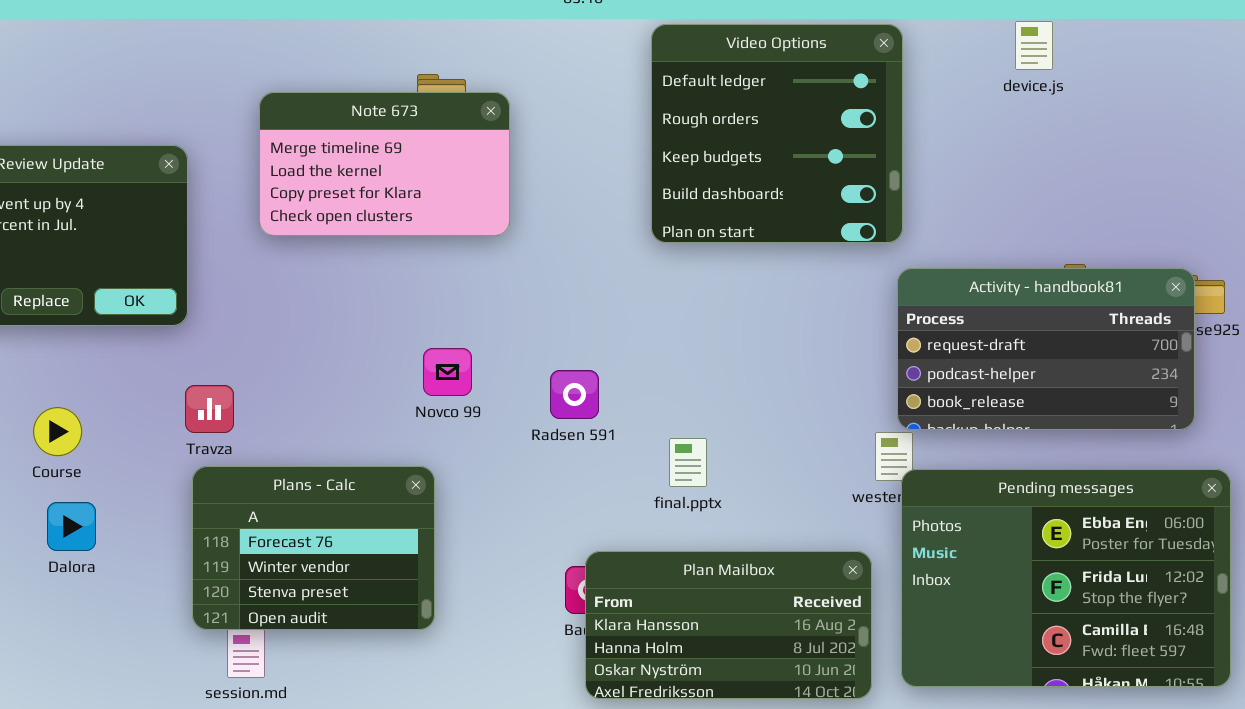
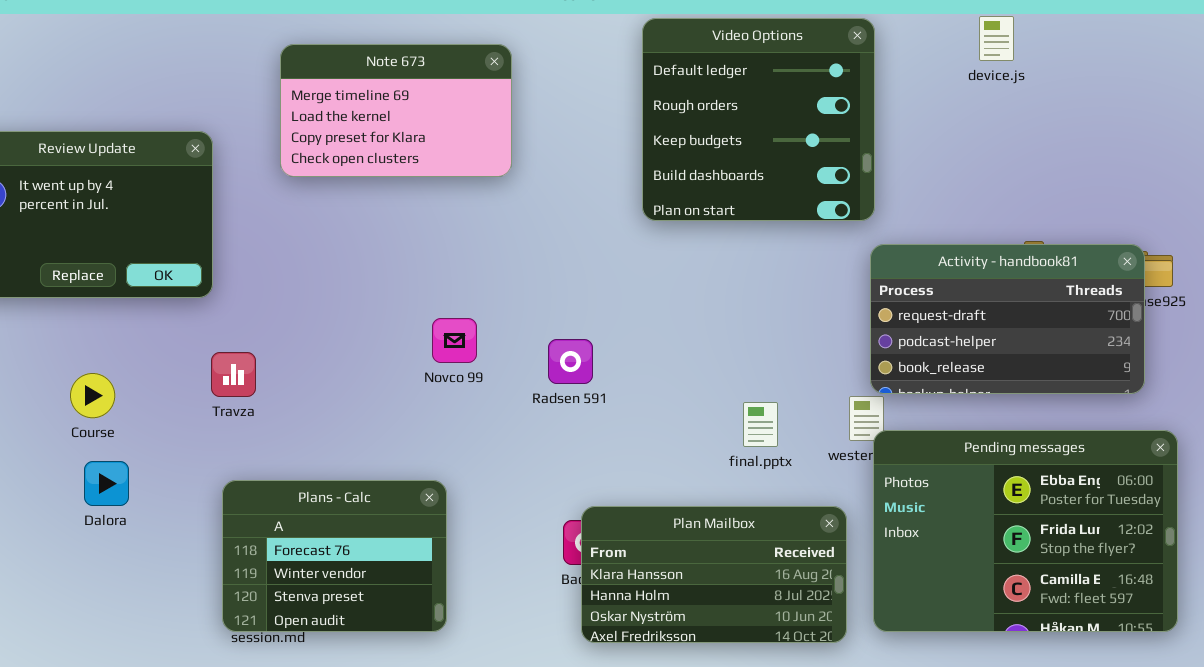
Note 673: [259,92,510,236] -> [280,44,512,177], moved
final.pptx: [669,438,707,487] -> [743,402,778,447], moved
Plans - Calc: [192,466,435,630] -> [222,480,447,632], moved

